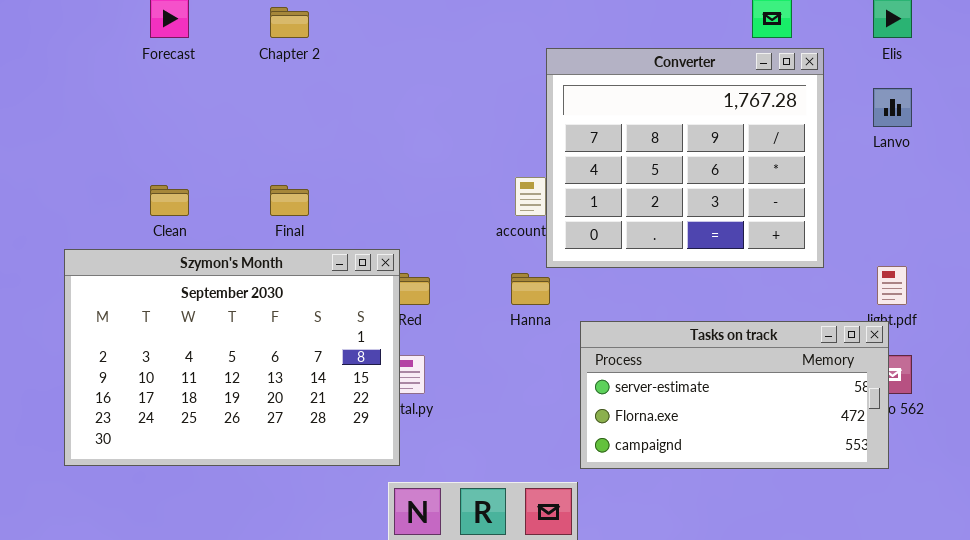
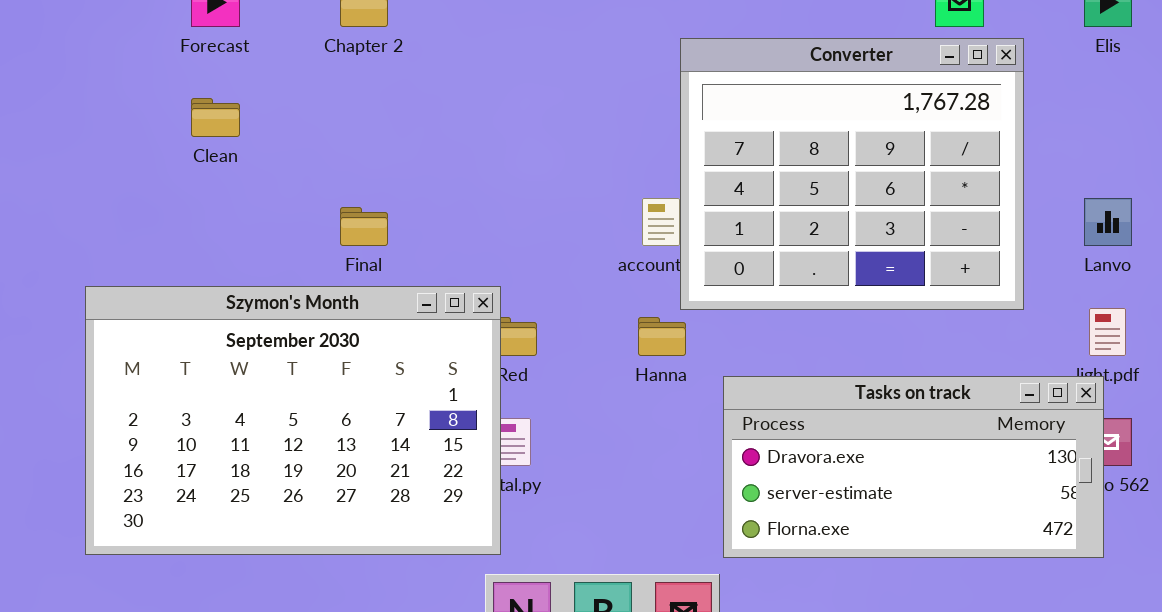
Lanvo: [873,88,912,127] -> [1084,198,1132,246], moved
Clean: [150,185,189,216] -> [191,98,240,137], moved
Tasks on track: [580,321,889,469] -> [723,376,1104,558], scrolled up 1 row

